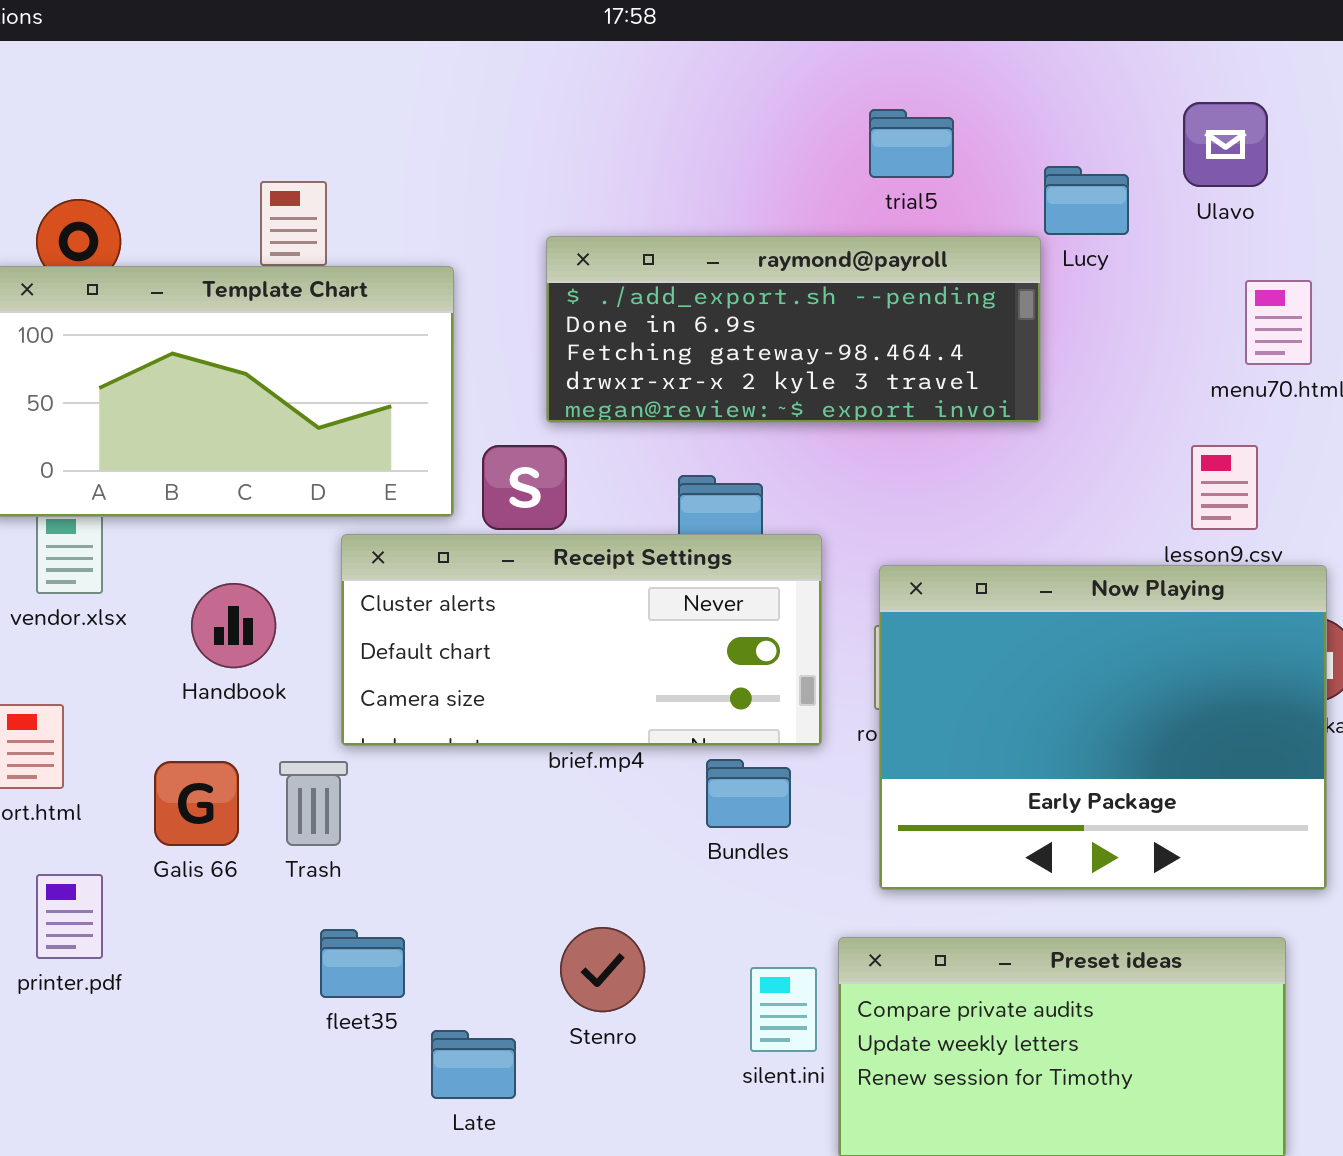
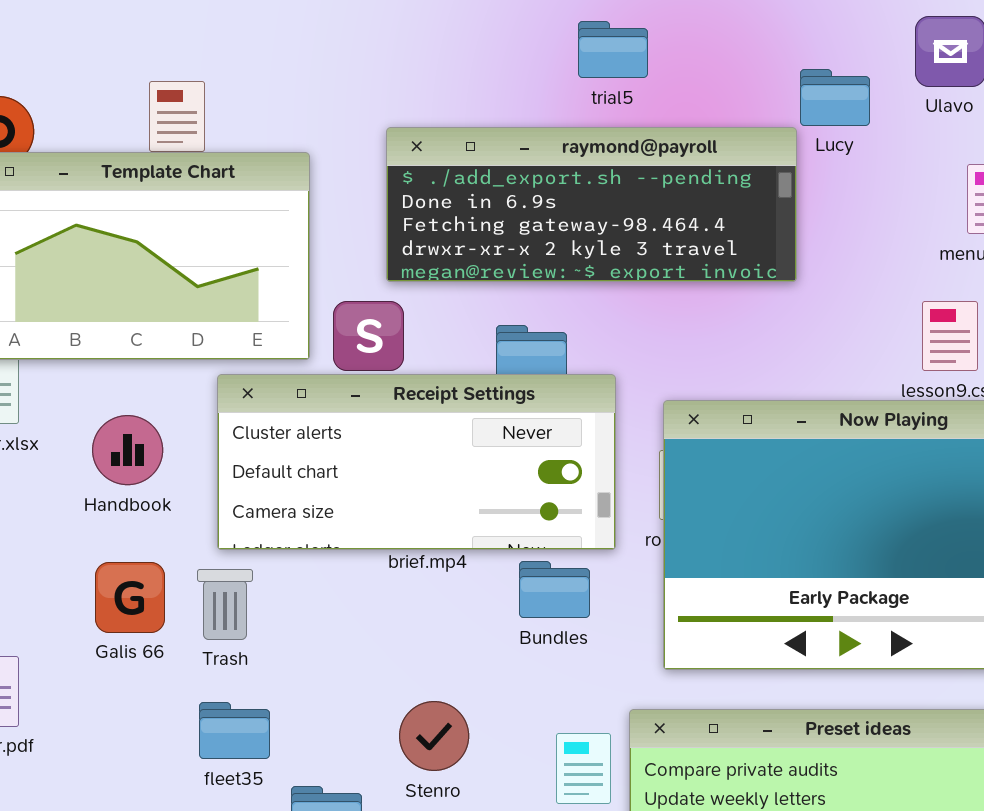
trial5: [869,109,954,178] -> [578,21,648,78], moved
Galis 66: [154,761,239,846] -> [95,562,165,633], moved
Trash: [279,761,348,846] -> [197,569,253,640], moved

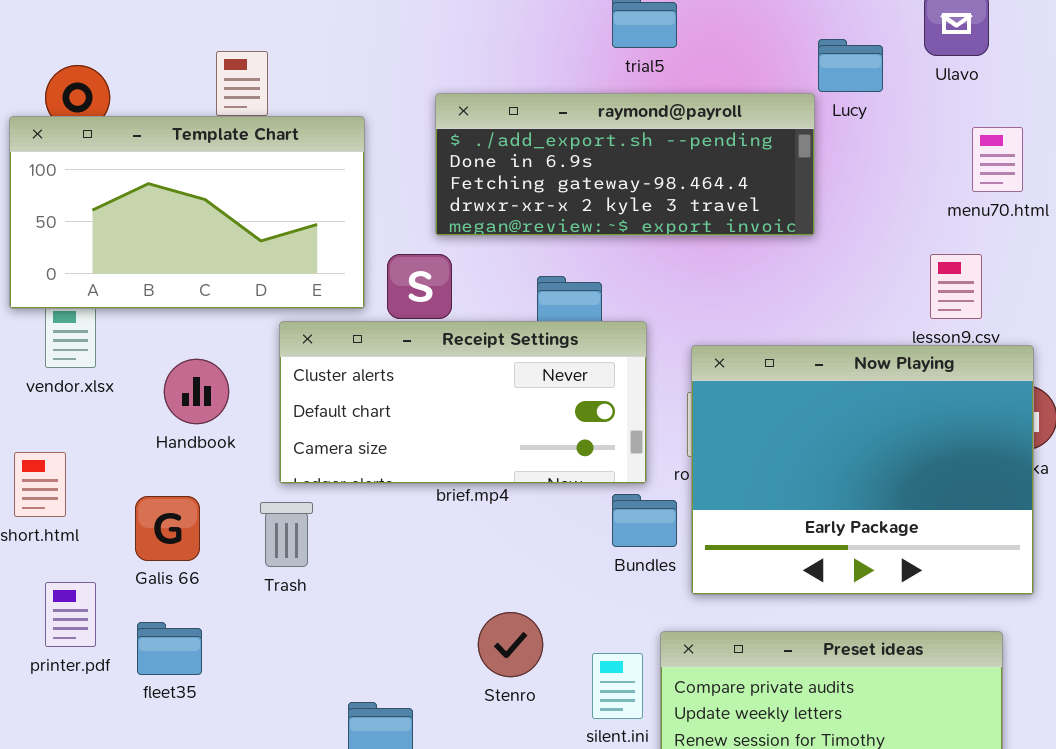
Bundles: [519,561,590,618] -> [612,494,677,547], moved
Galis 66: [95,562,165,633] -> [135,496,200,561], moved
Stenro: [399,701,469,771] -> [478,612,543,677], moved
fleet35: [199,702,270,759] -> [137,622,202,675], moved

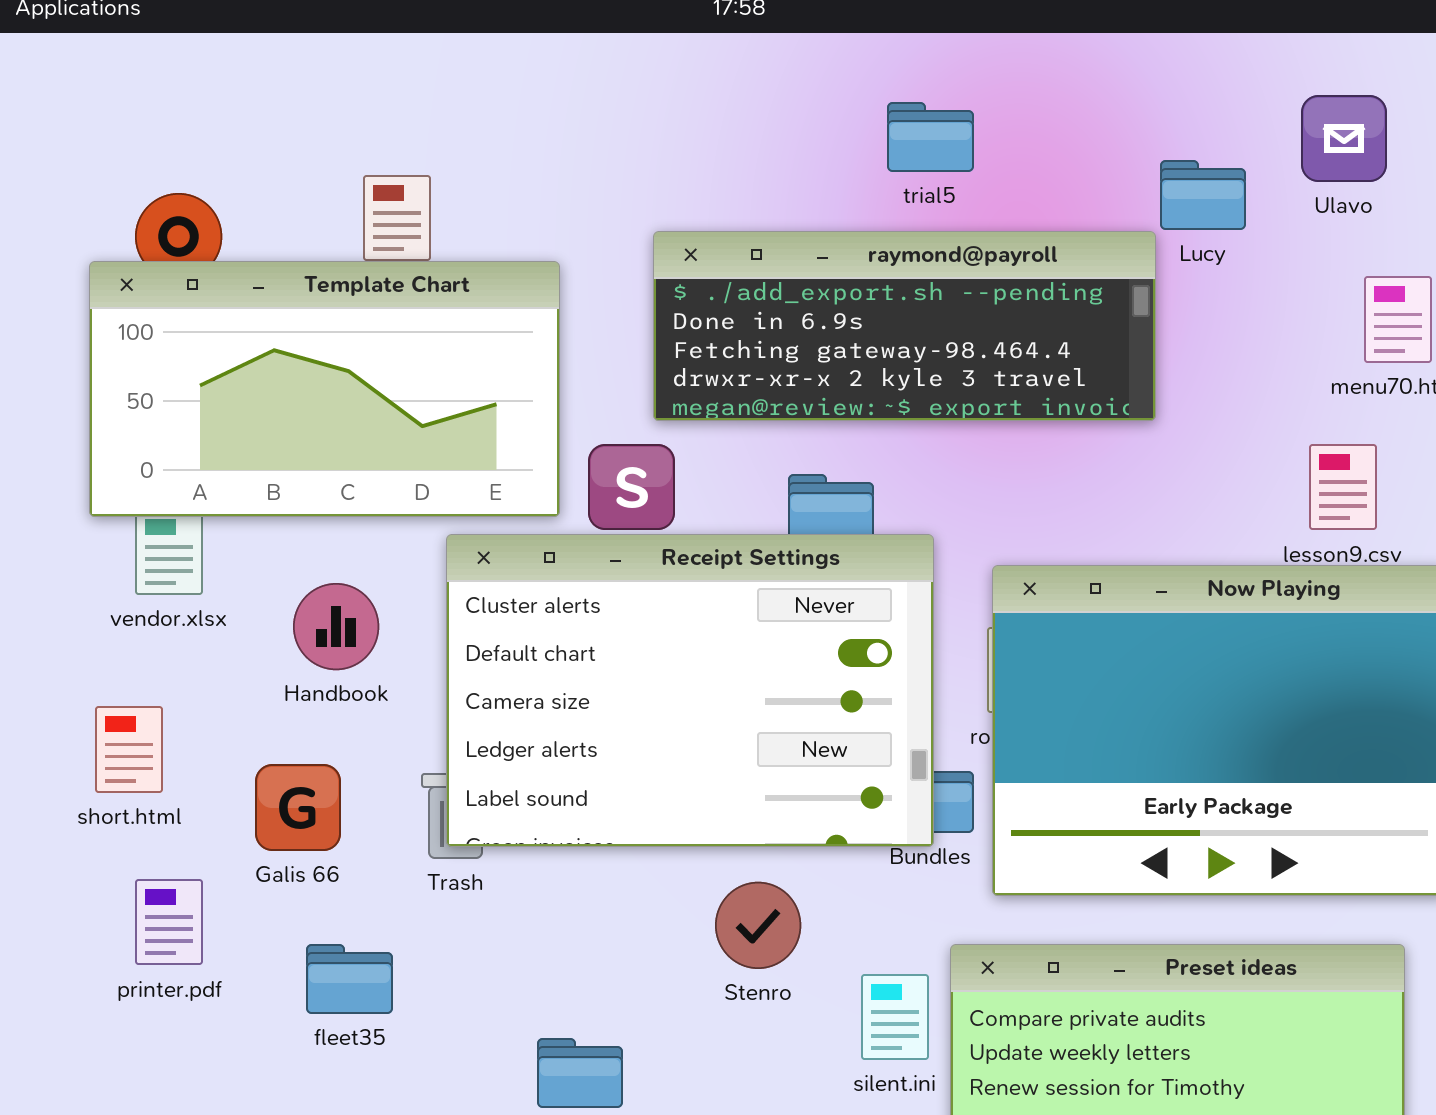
Receipt Settings: [279,321,647,484] -> [446,534,934,847], resized
Stenro: [478,612,543,677] -> [715,882,801,969], moved
fleet35: [137,622,202,675] -> [306,944,393,1014], moved

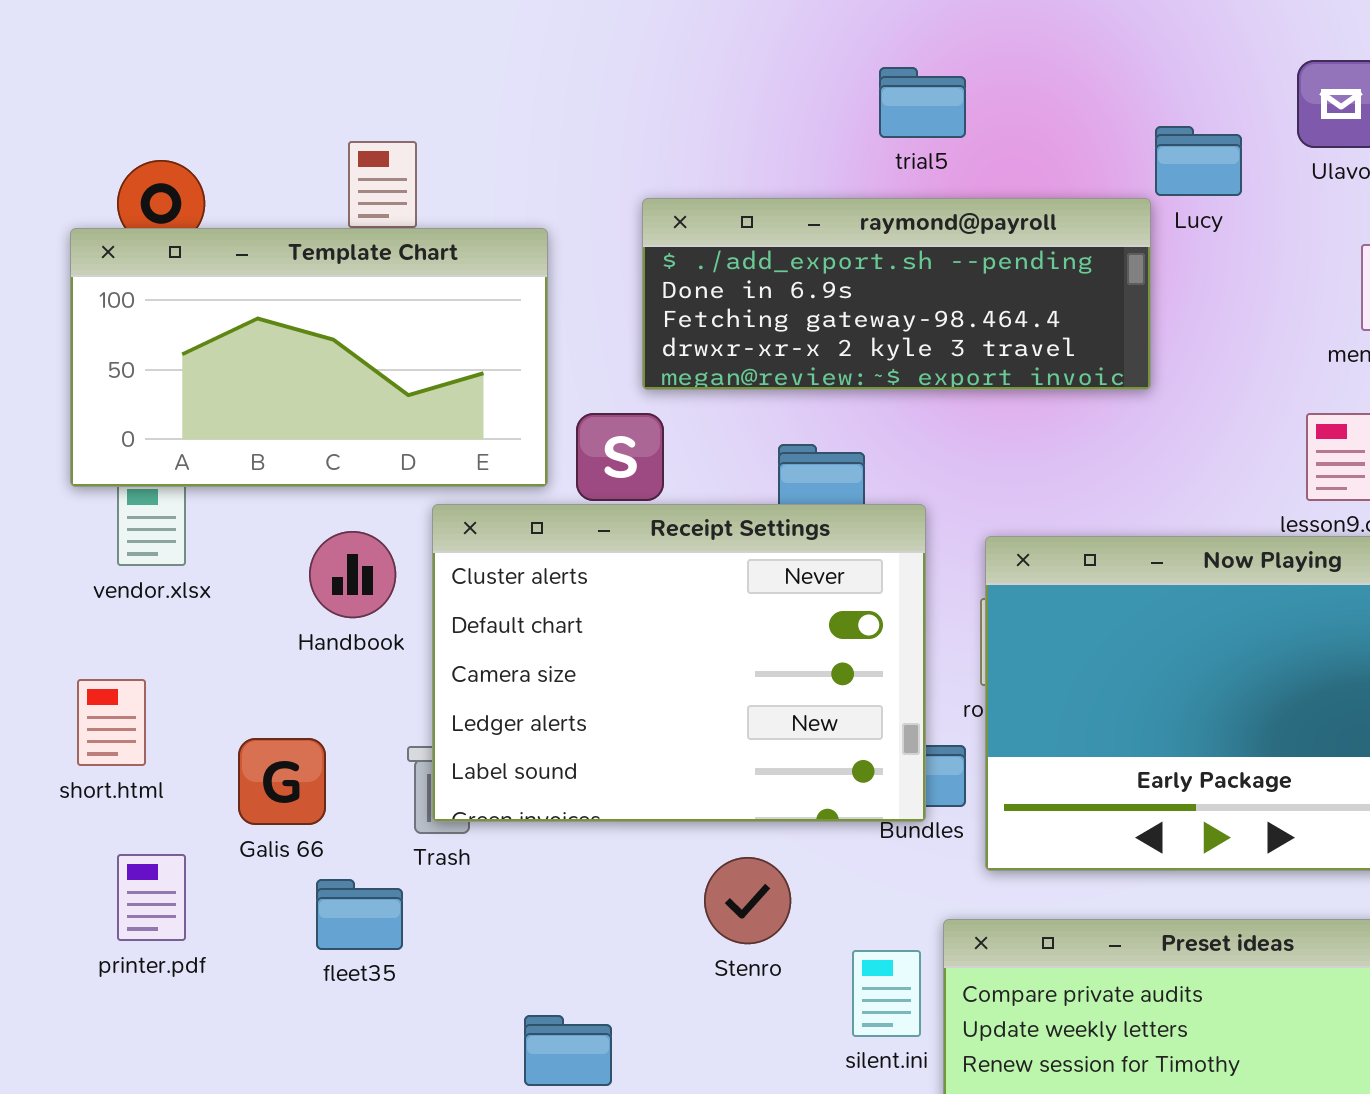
Handbook: [293,583,379,670] -> [309,531,396,618], moved
fleet35: [306,944,393,1014] -> [316,879,403,950], moved

